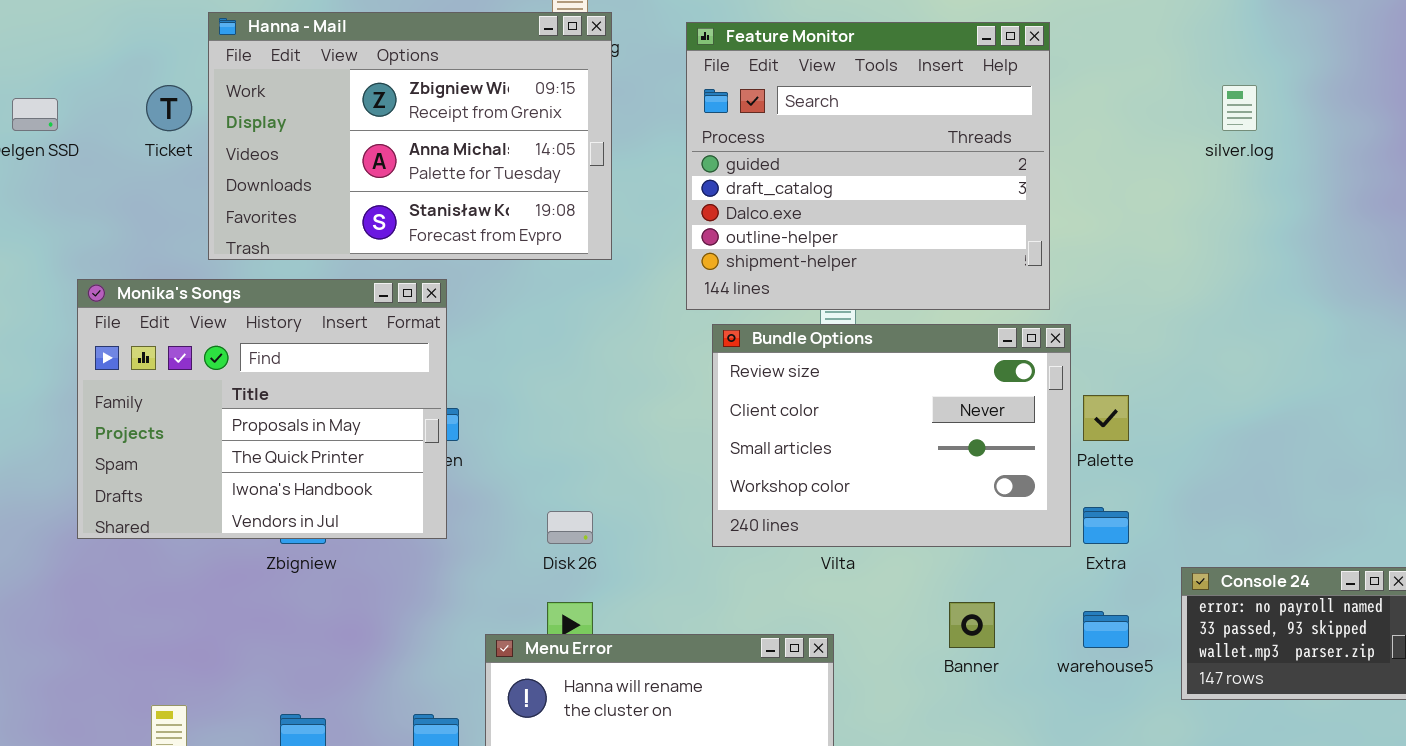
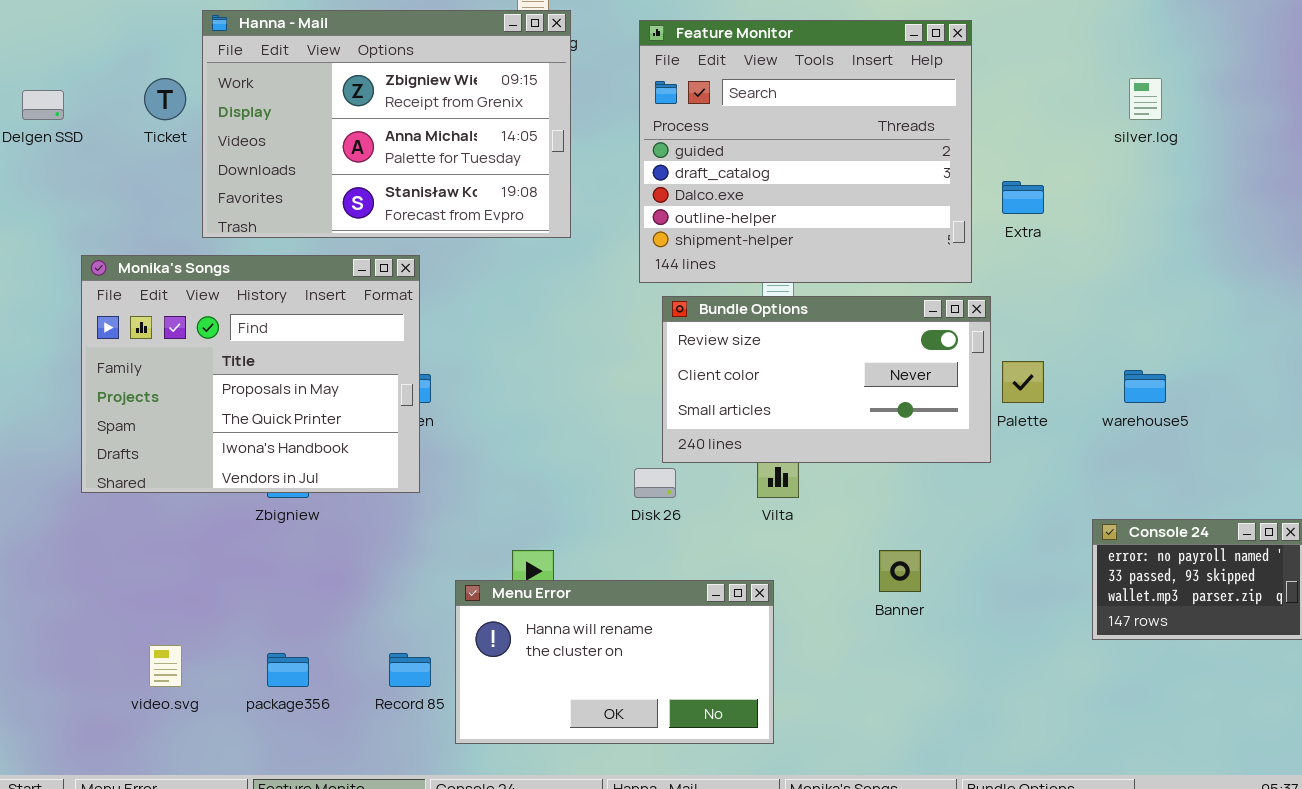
Bundle Options: [712,324,1071,547] -> [662,296,991,463], resized
Extra: [1083,507,1129,544] -> [1002,181,1044,214], moved
Disk 26: [547,511,593,544] -> [634,468,676,498], moved
warehouse5: [1083,611,1129,648] -> [1124,370,1166,403], moved

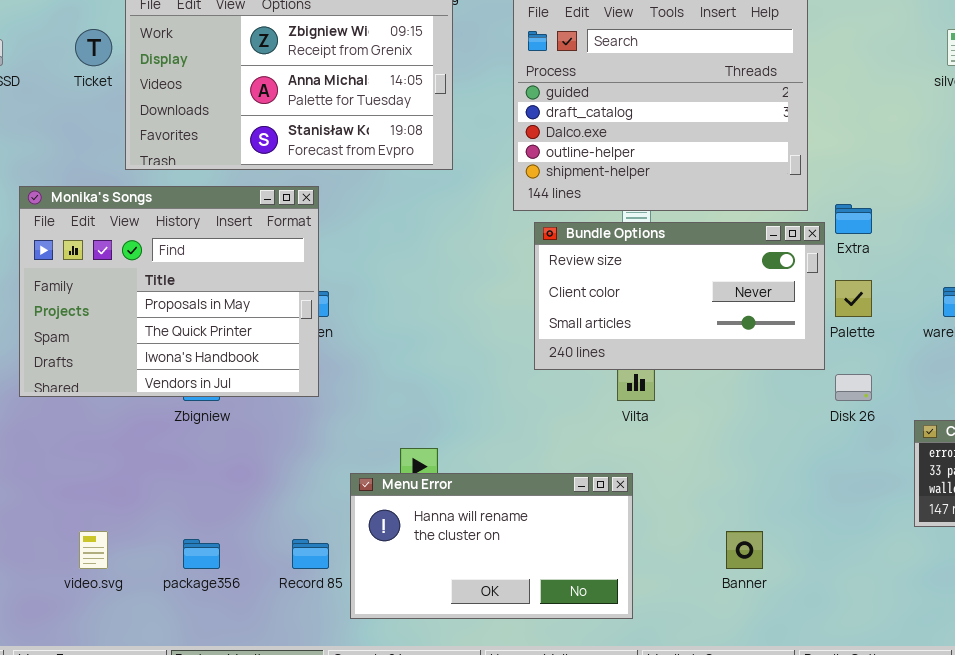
Extra: [1002,181,1044,214] -> [835,204,872,234], moved
Disk 26: [634,468,676,498] -> [835,374,872,401], moved
Banner: [879,550,921,592] -> [726,531,763,569], moved

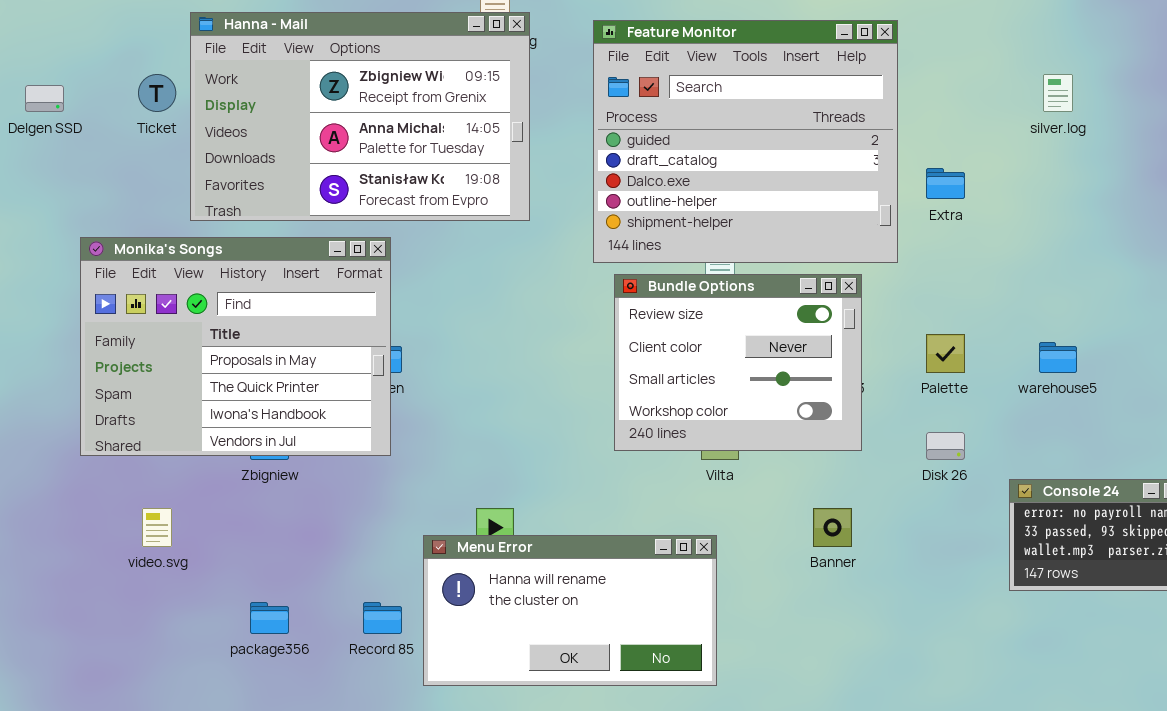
Extra: [835,204,872,234] -> [926,168,965,199], moved
Bundle Options: [534,222,825,370] -> [614,274,862,451], resized
video.svg: [79,531,108,569] -> [142,508,172,547], moved
Banner: [726,531,763,569] -> [813,508,852,547], moved

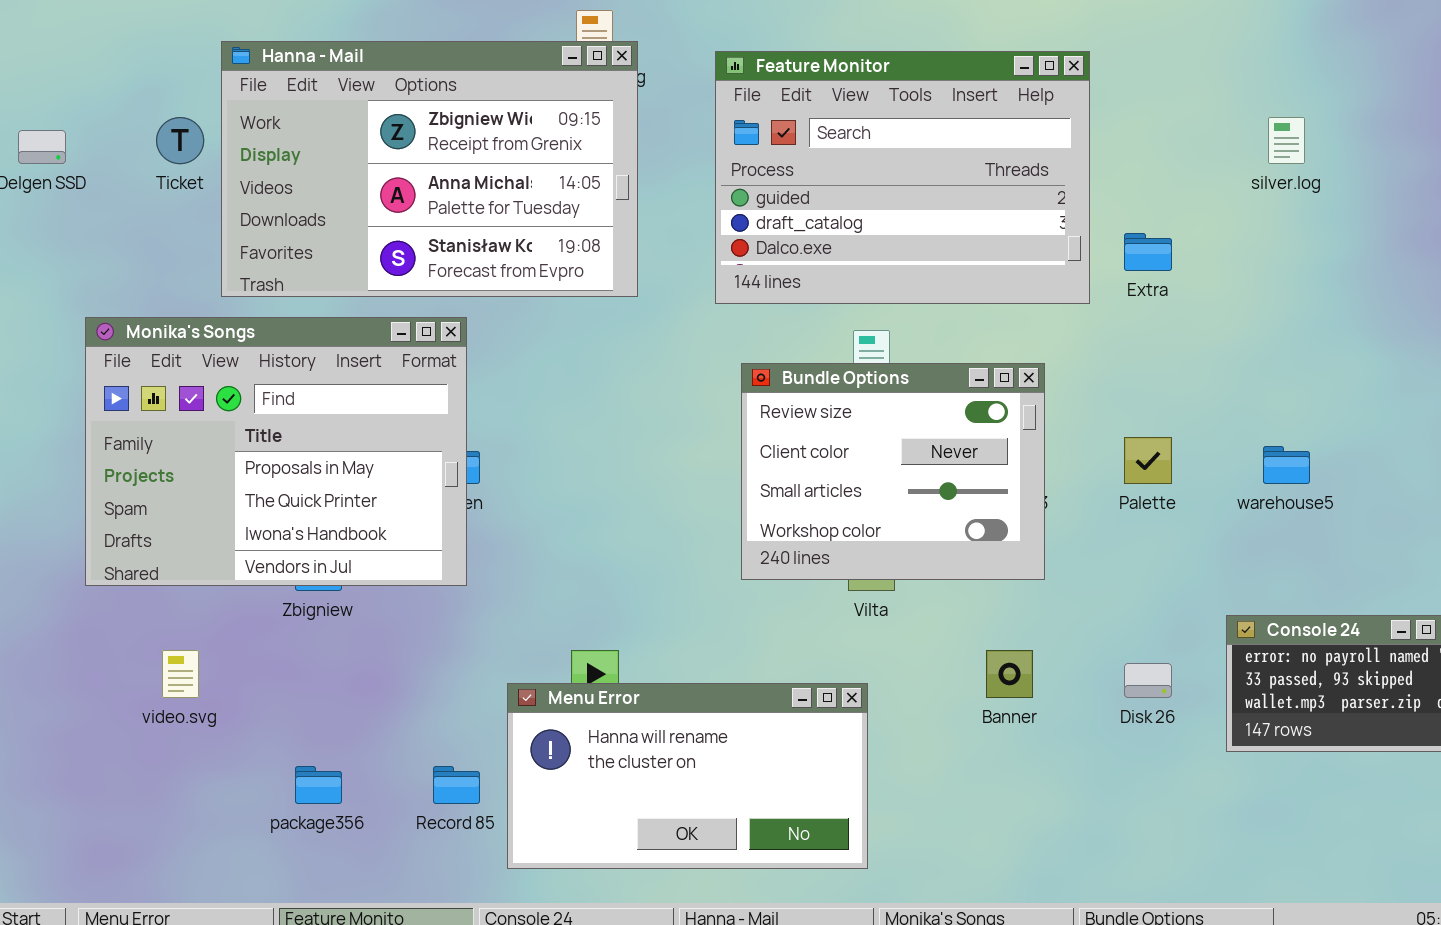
Feature Monitor: [593,20,898,263] -> [715,51,1090,304], resized
Disk 26: [926,432,965,460] -> [1124,663,1172,698], moved

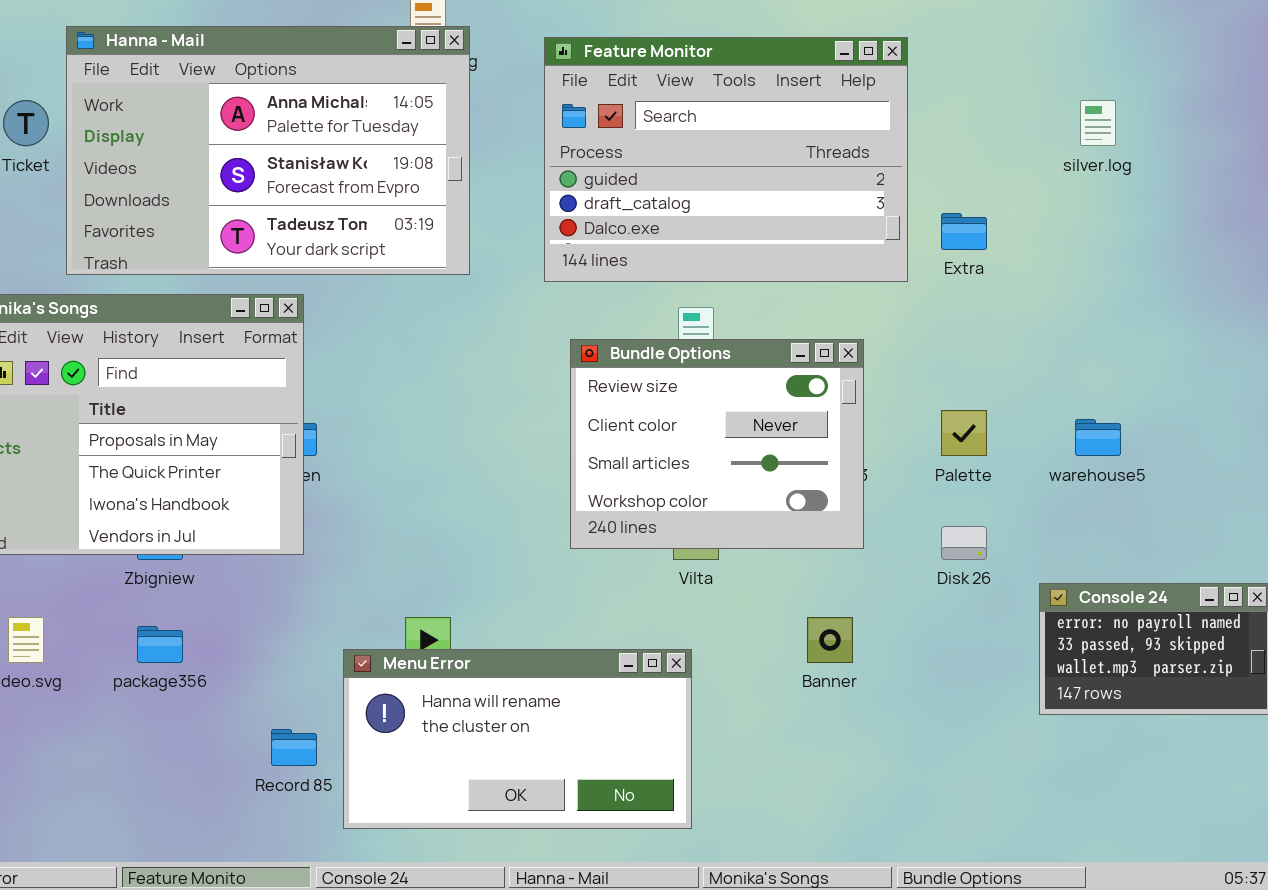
Hanna - Mail: [221,41,638,297] -> [66,26,470,275], scrolled down 1 row
Disk 26: [1124,663,1172,698] -> [941,526,987,560], moved
package356: [295,766,342,804] -> [137,626,183,663], moved

